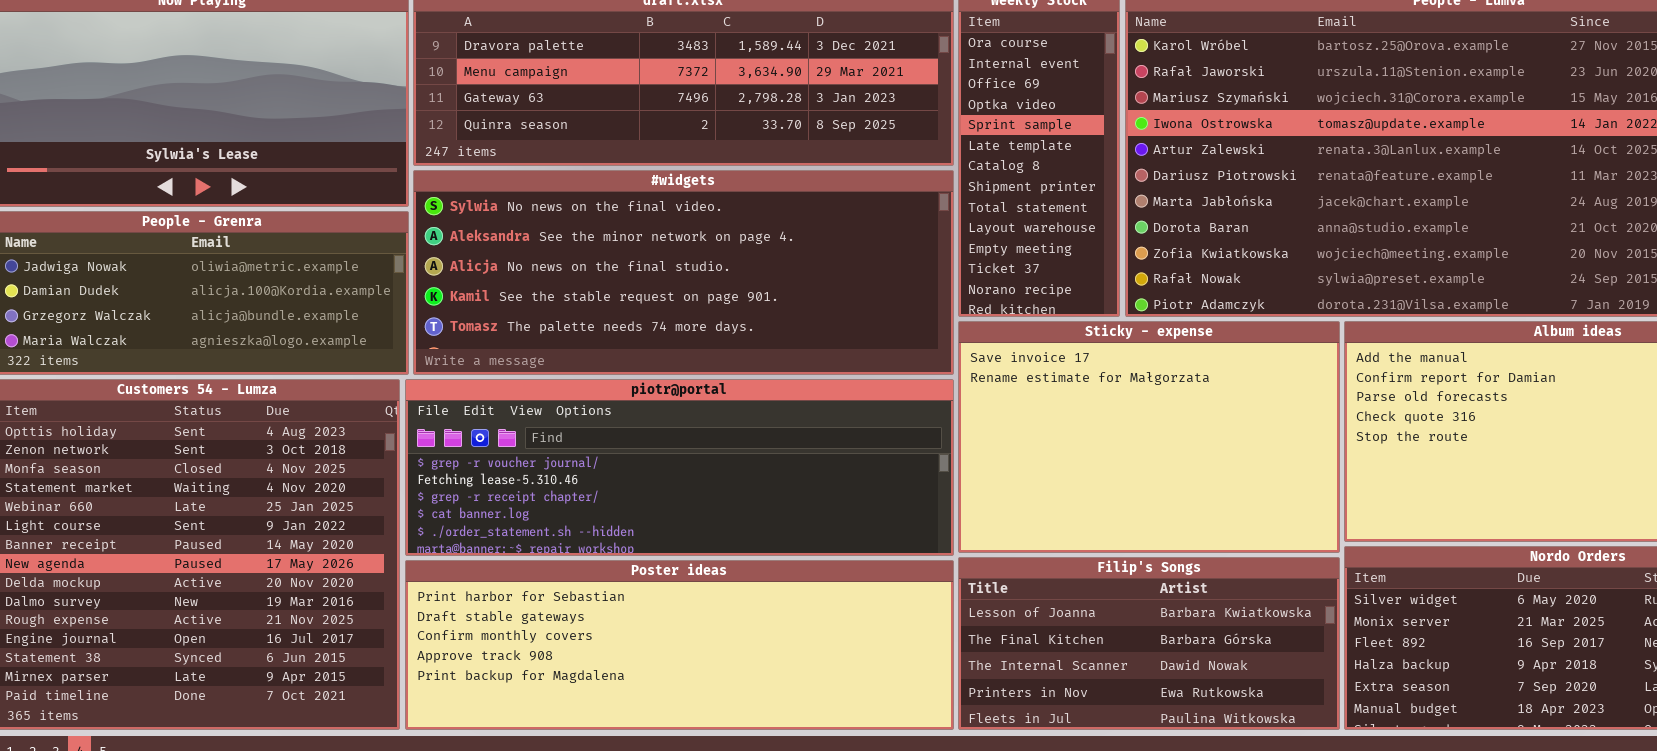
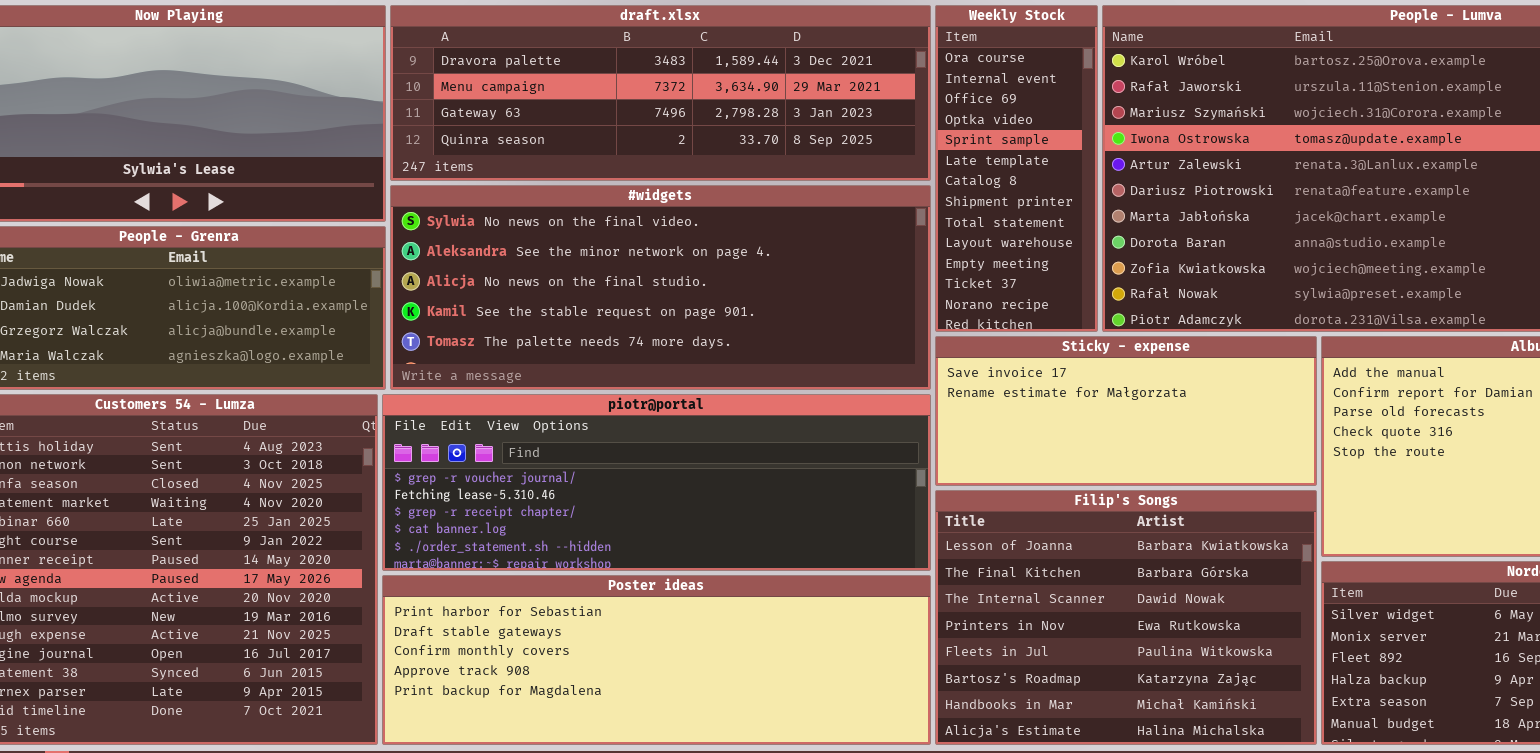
Sticky - expense: [958,321,1340,553] -> [935,336,1317,486], resized
Filip's Songs: [958,557,1340,730] -> [935,490,1317,745], resized

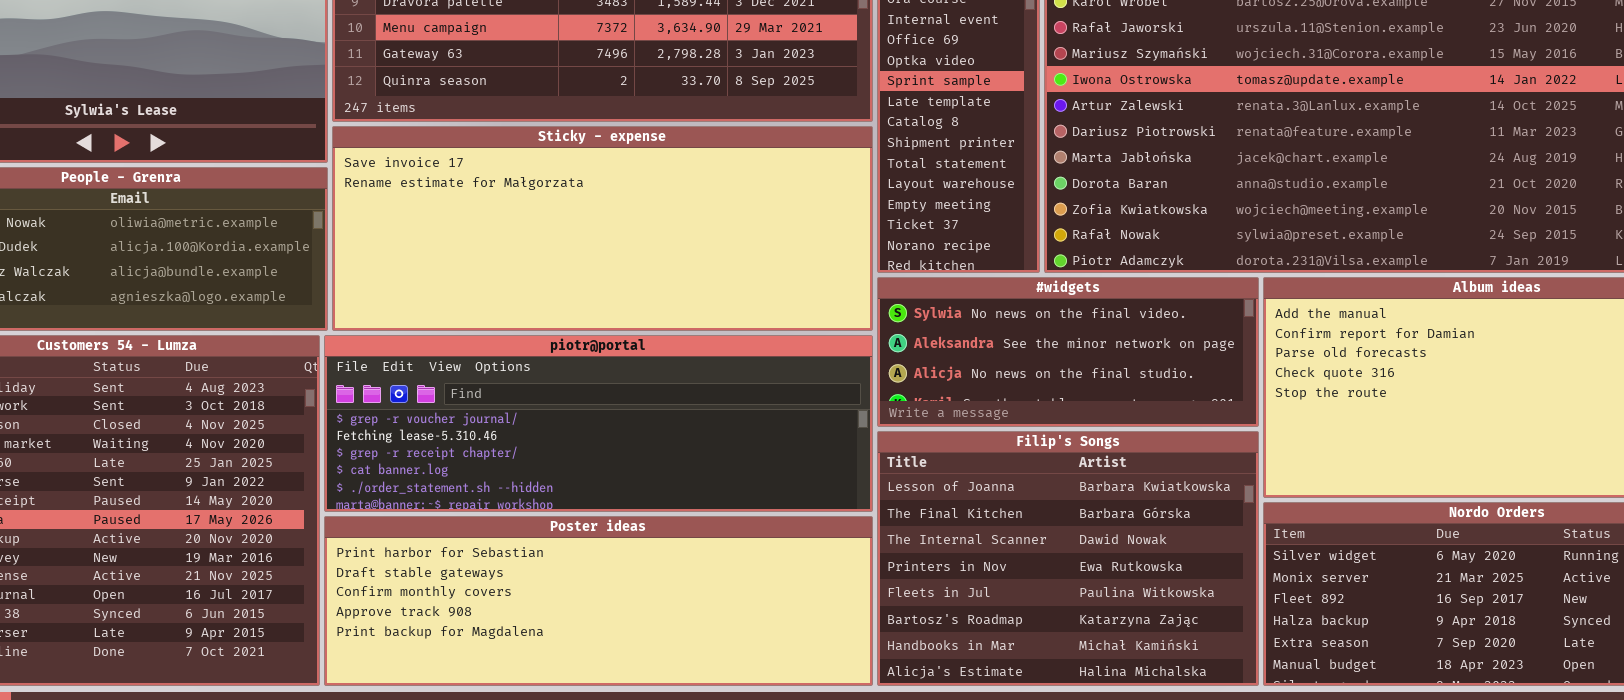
#widgets: [390,185,931,390] -> [877,277,1259,427], moved, resized
Sticky - expense: [935,336,1317,486] -> [332,126,873,331], moved, resized

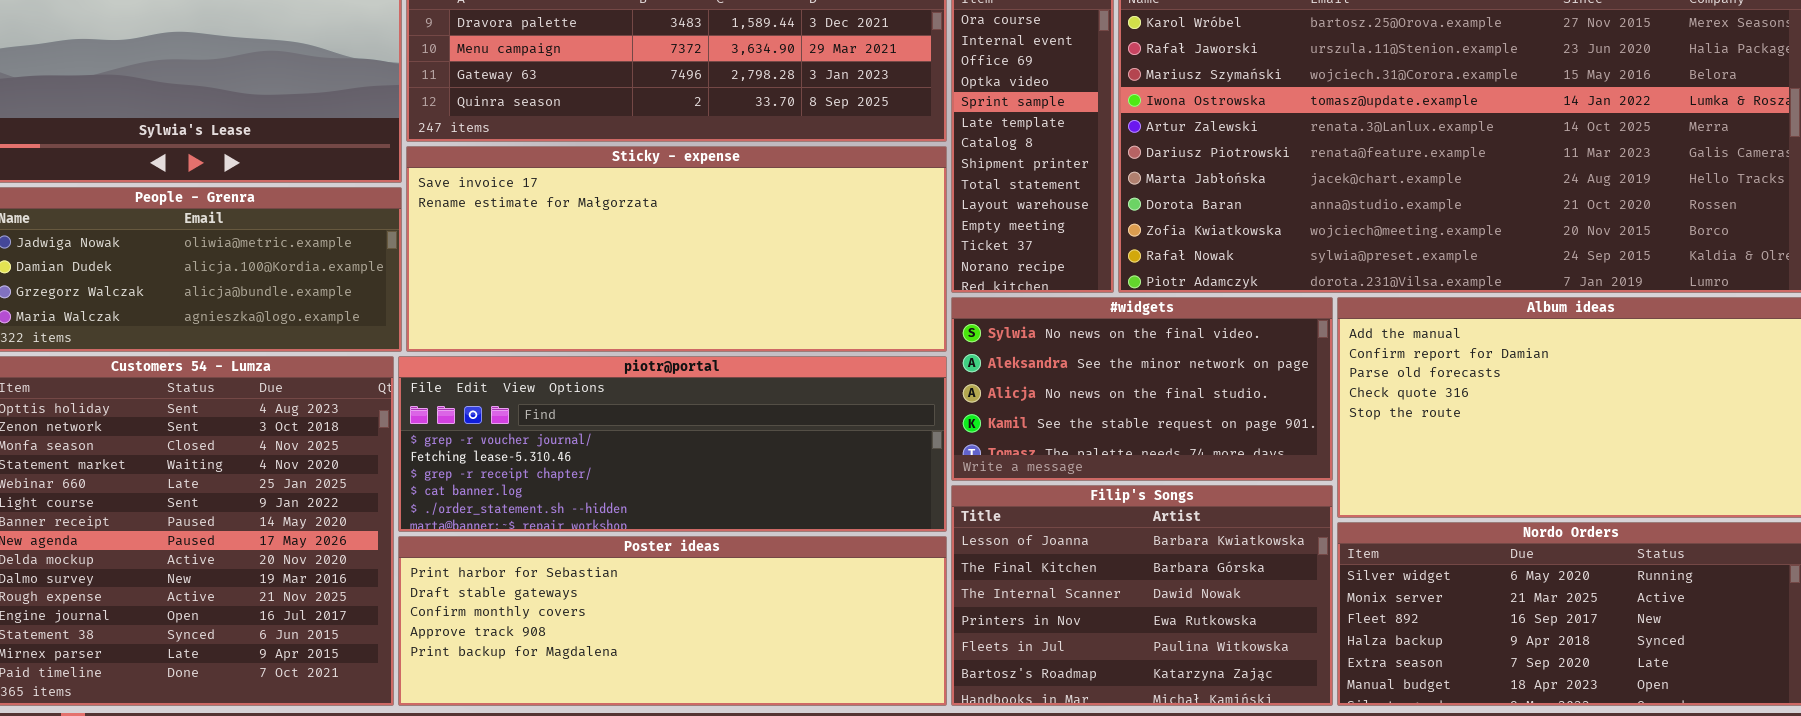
#widgets: [877,277,1259,427] -> [951,297,1333,481], resized
Filip's Songs: [877,431,1259,686] -> [951,485,1333,706], resized

